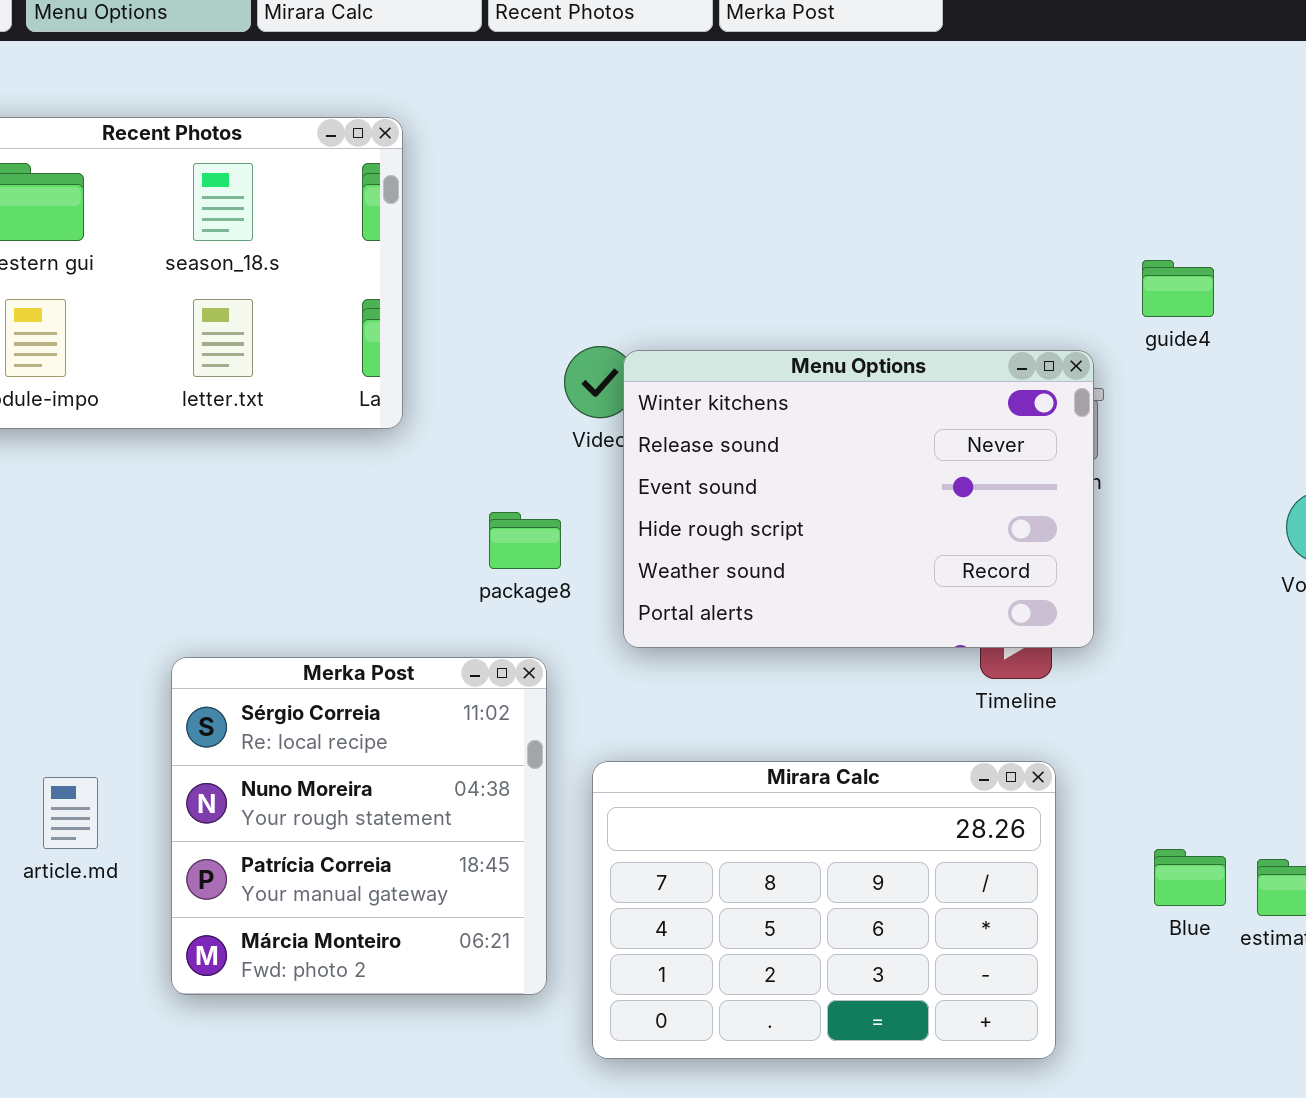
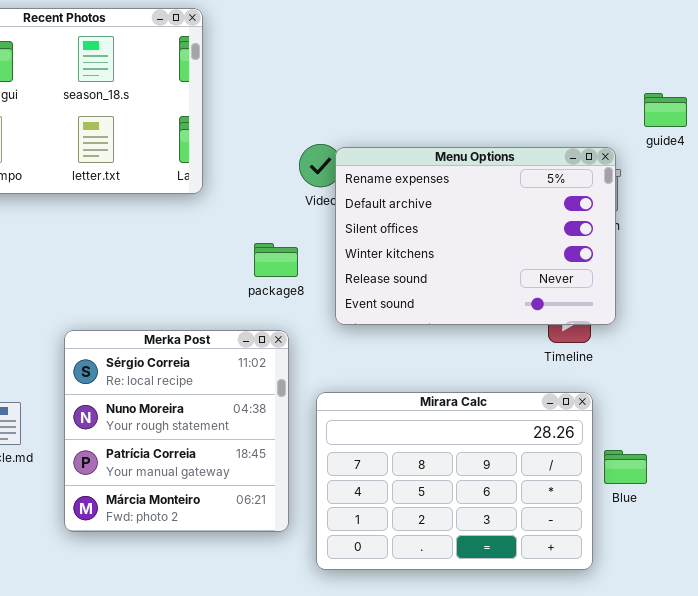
Menu Options: [623,350,1094,648] -> [335,147,616,325], scrolled up 3 rows
Blue: [1154,849,1226,906] -> [604,450,647,484], moved

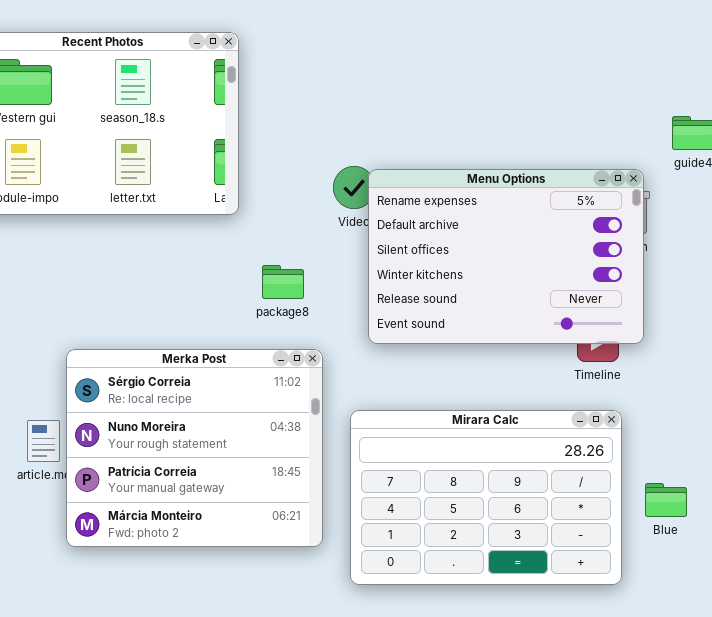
package8: [254,243,298,277] -> [262,265,304,299], moved
Merka Post: [64,330,289,532] -> [66,349,323,547], resized
Blue: [604,450,647,484] -> [645,483,687,517], moved

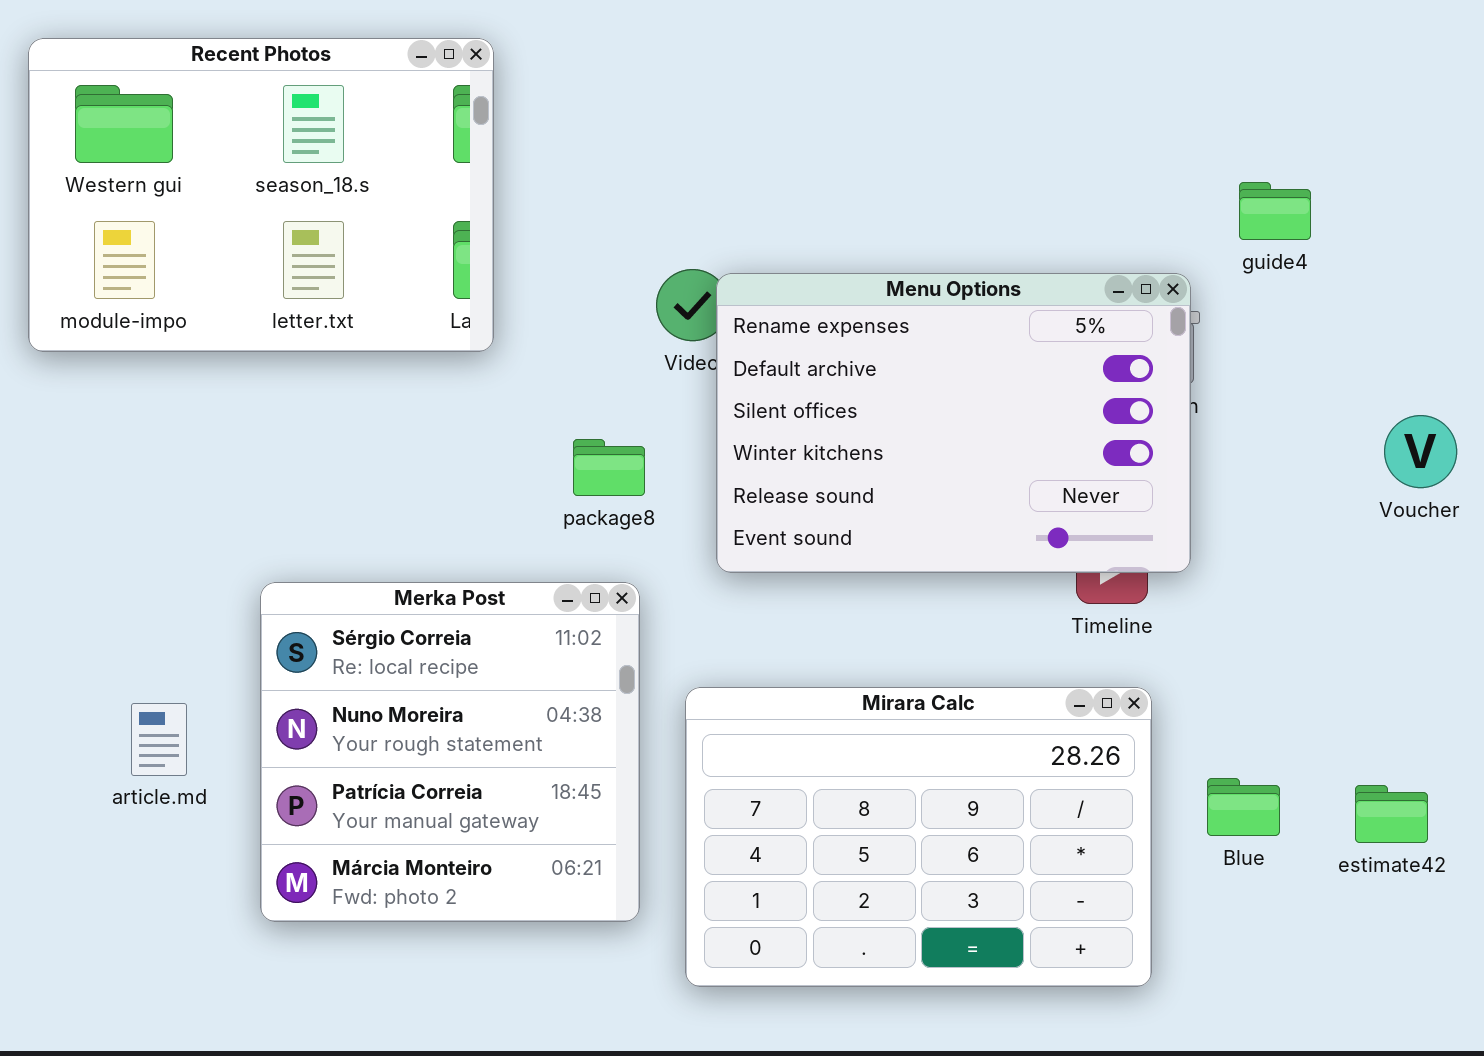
package8: [262,265,304,299] -> [573,439,645,496], moved
Merka Post: [66,349,323,547] -> [260,582,640,922], resized
Blue: [645,483,687,517] -> [1207,778,1280,836], moved

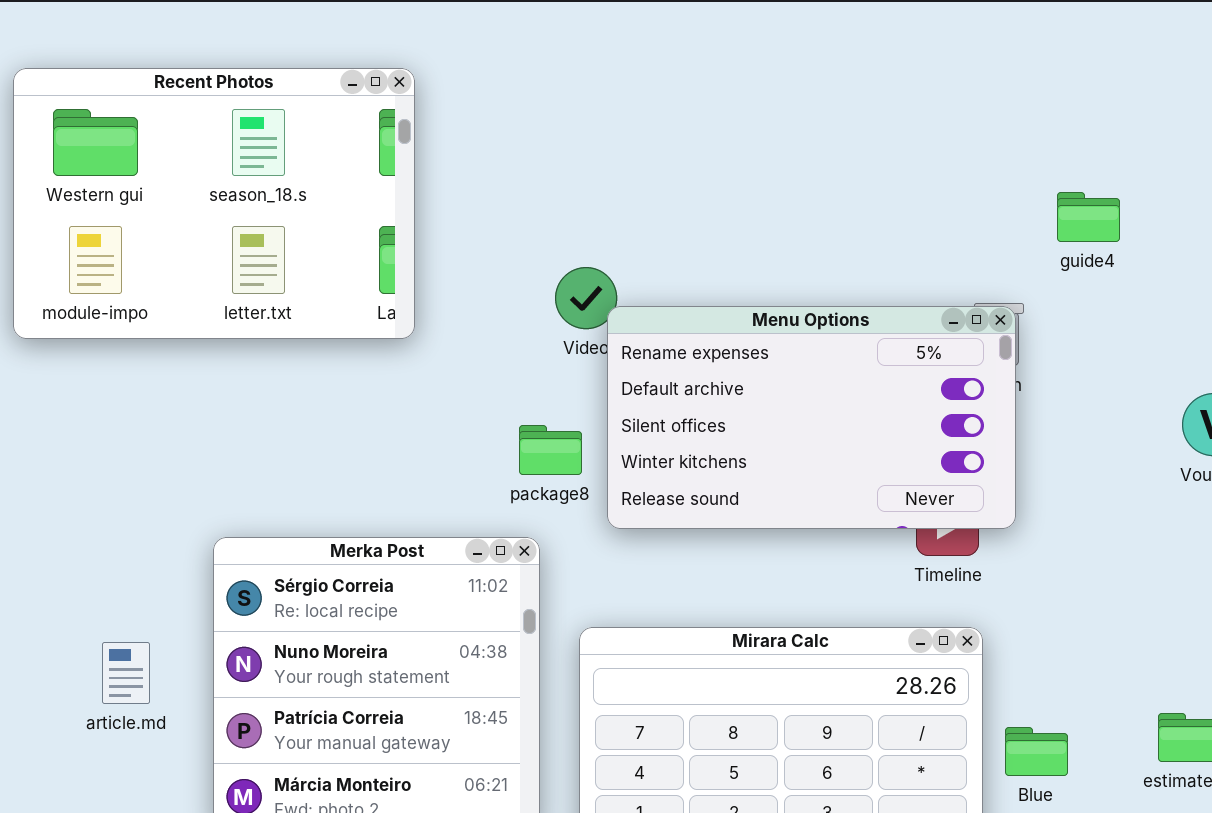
Menu Options: [716,273,1191,573] -> [607,306,1016,529], resized
package8: [573,439,645,496] -> [519,425,582,475], moved
Blue: [1207,778,1280,836] -> [1005,727,1068,776], moved

